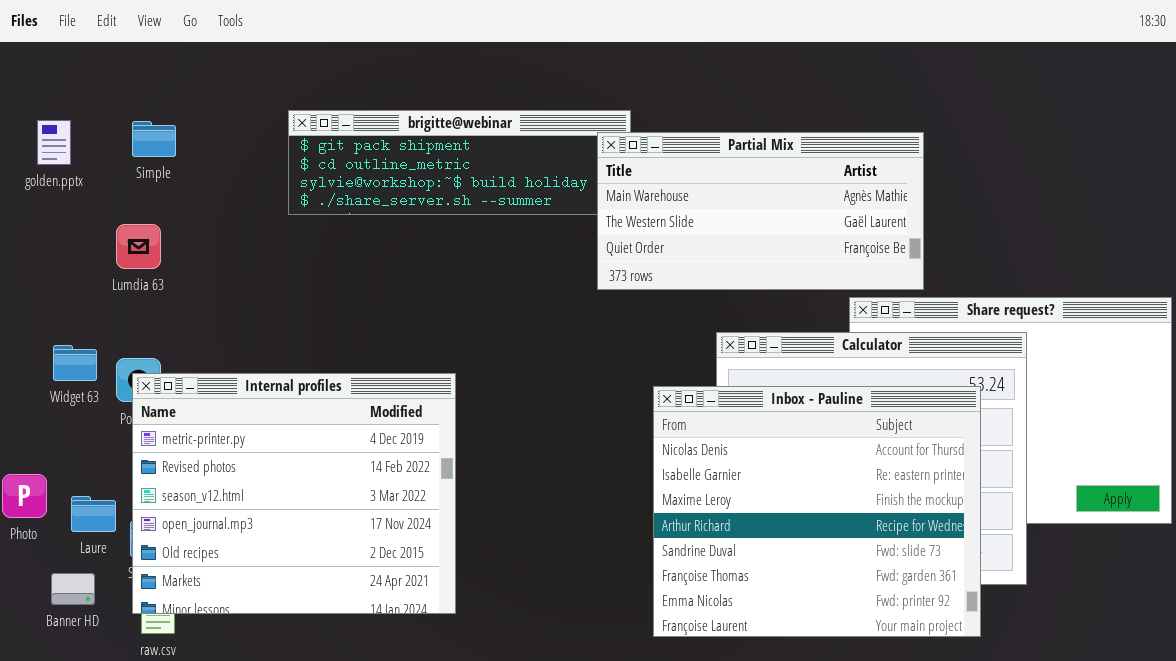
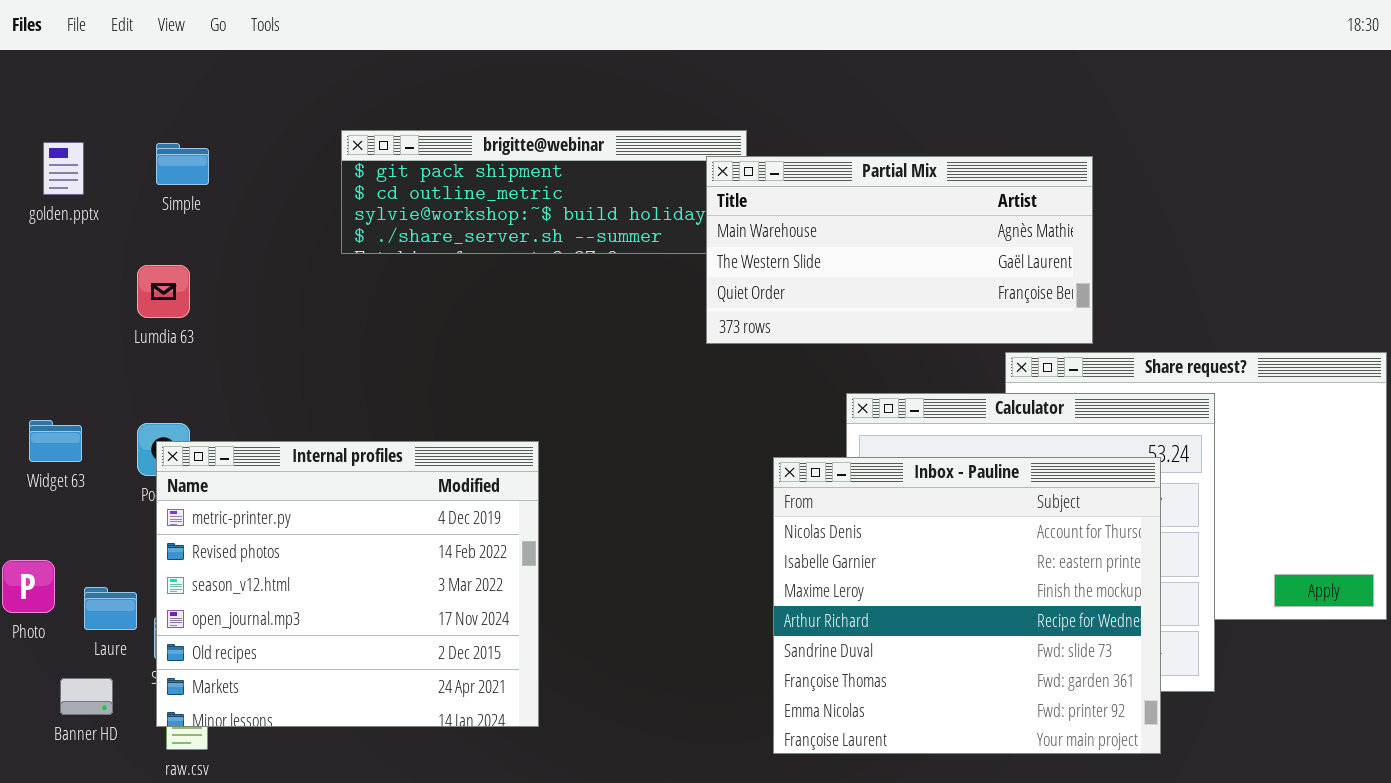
Widget 63: [53,345,97,381] -> [29,420,82,462], moved

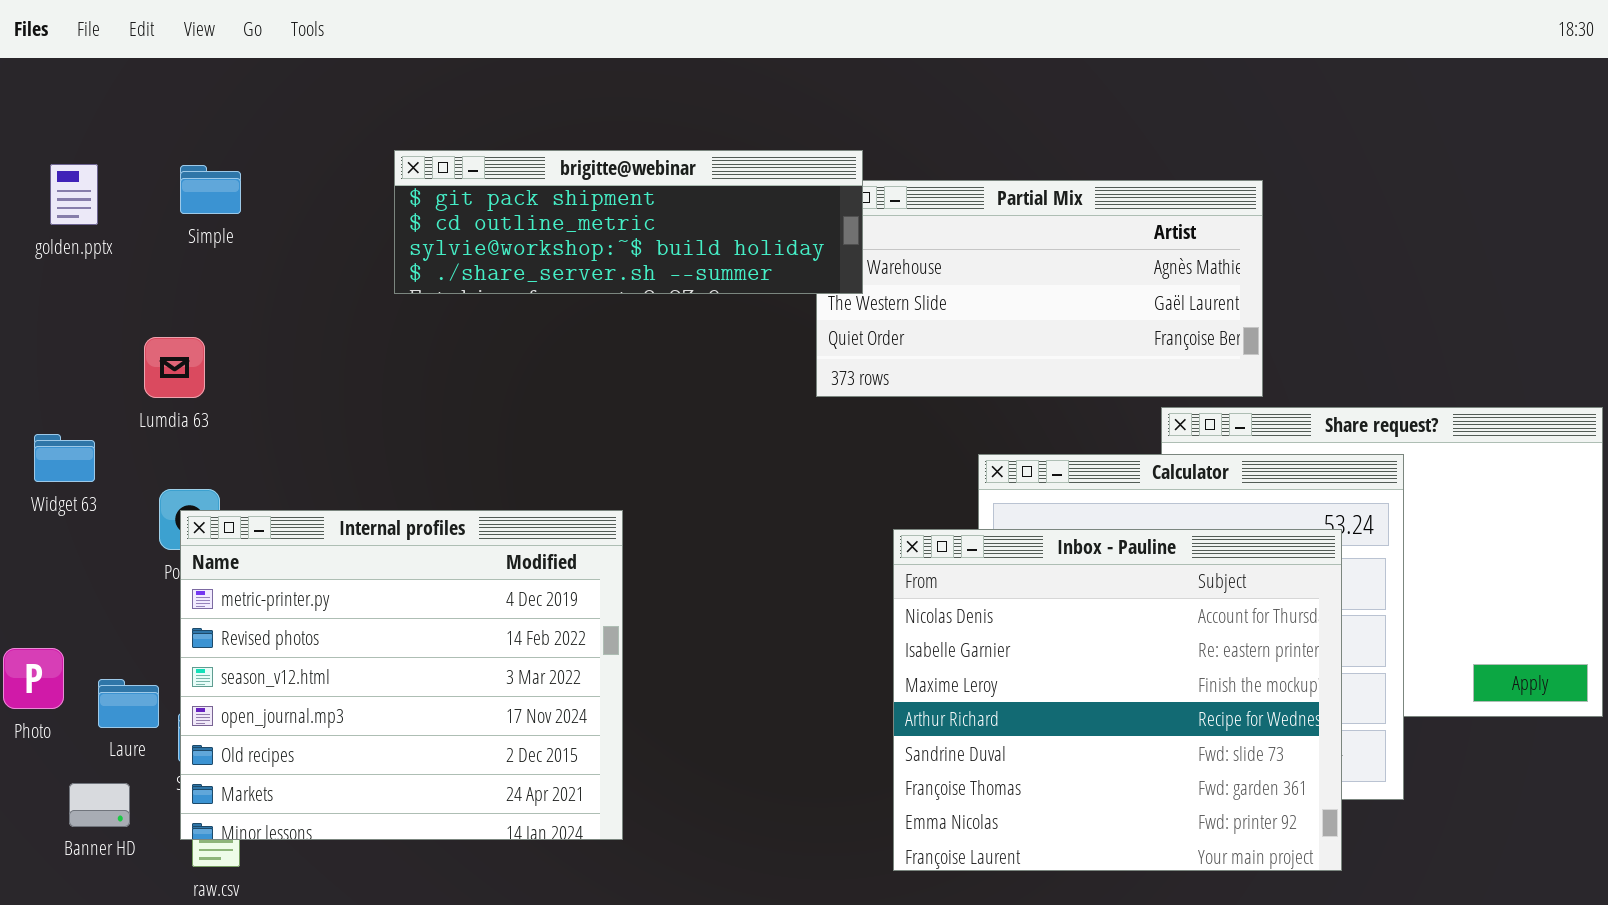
brigitte@webinar: [341,130,747,254] -> [394,150,863,294], raised
Lumdia 63: [137,265,190,318] -> [144,337,205,398], moved
Widget 63: [29,420,82,462] -> [34,434,95,482], moved

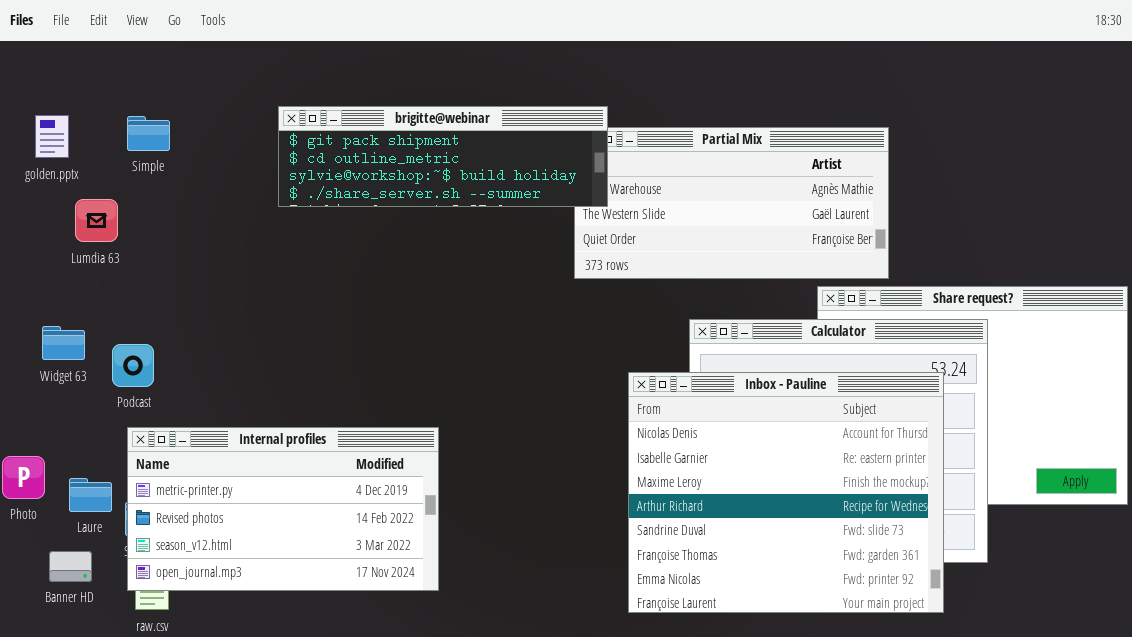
Lumdia 63: [144,337,205,398] -> [75,199,118,242], moved
Widget 63: [34,434,95,482] -> [42,326,85,360], moved
Internal profiles: [180,510,623,840] -> [127,427,439,591], resized

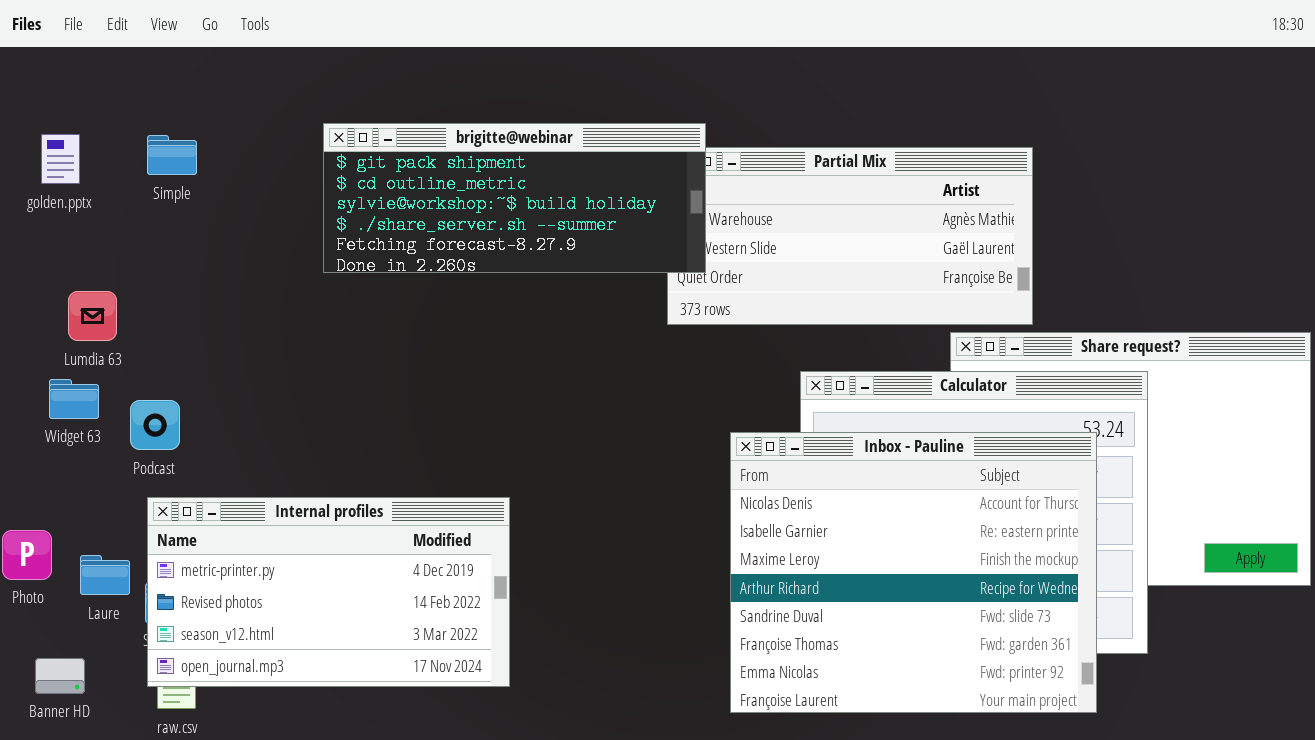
brigitte@webinar: [278,106,608,207] -> [323,123,706,273], resized
Lumdia 63: [75,199,118,242] -> [68,291,117,341], moved
Banner HD: [49,551,92,582] -> [35,658,85,694], moved

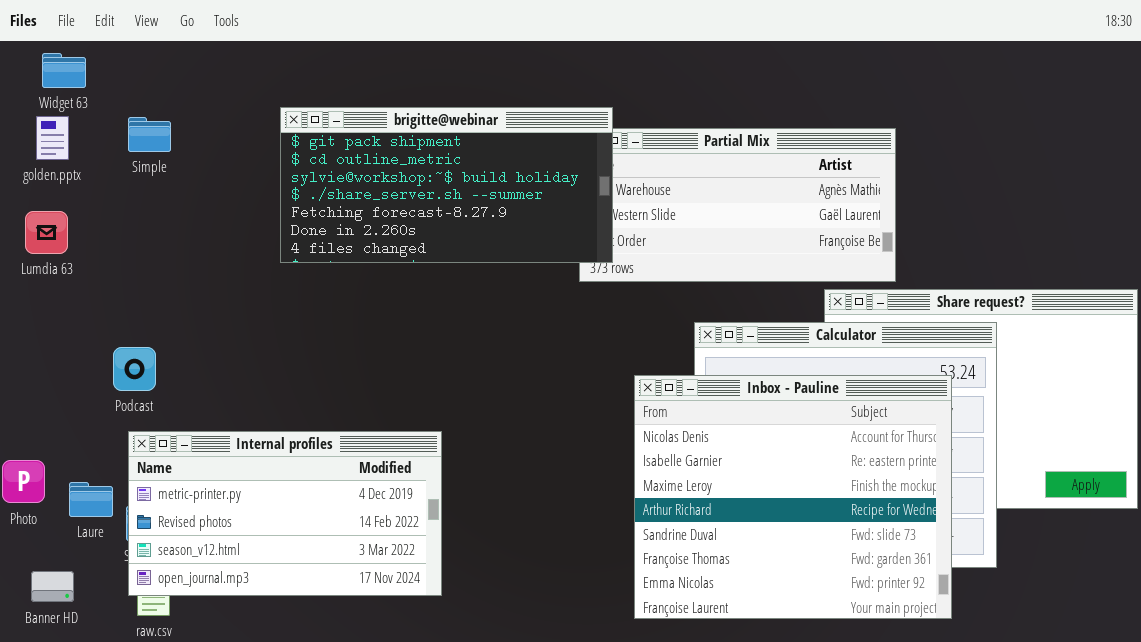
brigitte@webinar: [323,123,706,273] -> [280,107,613,263], resized
Lumdia 63: [68,291,117,341] -> [25,211,68,254], moved
Widget 63: [49,379,99,419] -> [42,53,86,88], moved

